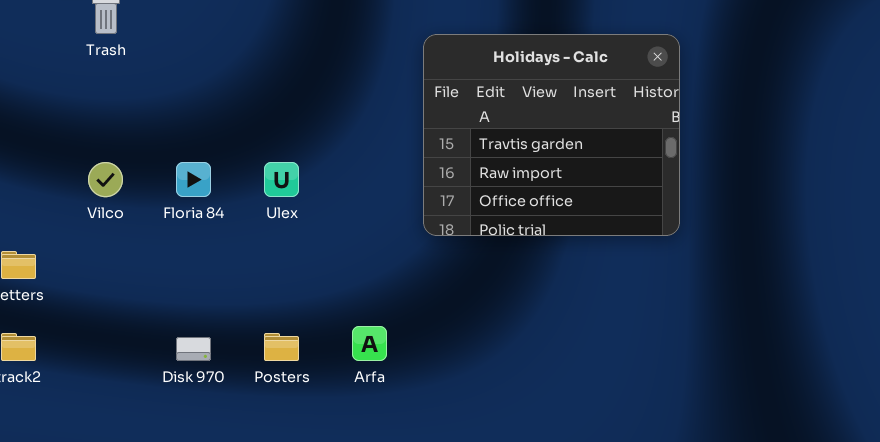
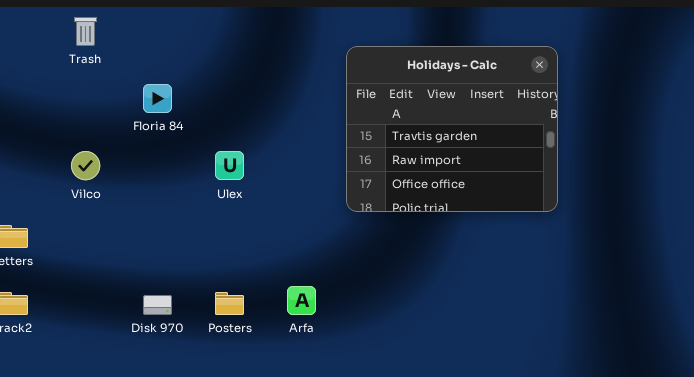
Floria 84: [176,162,211,197] -> [143,84,172,113], moved

